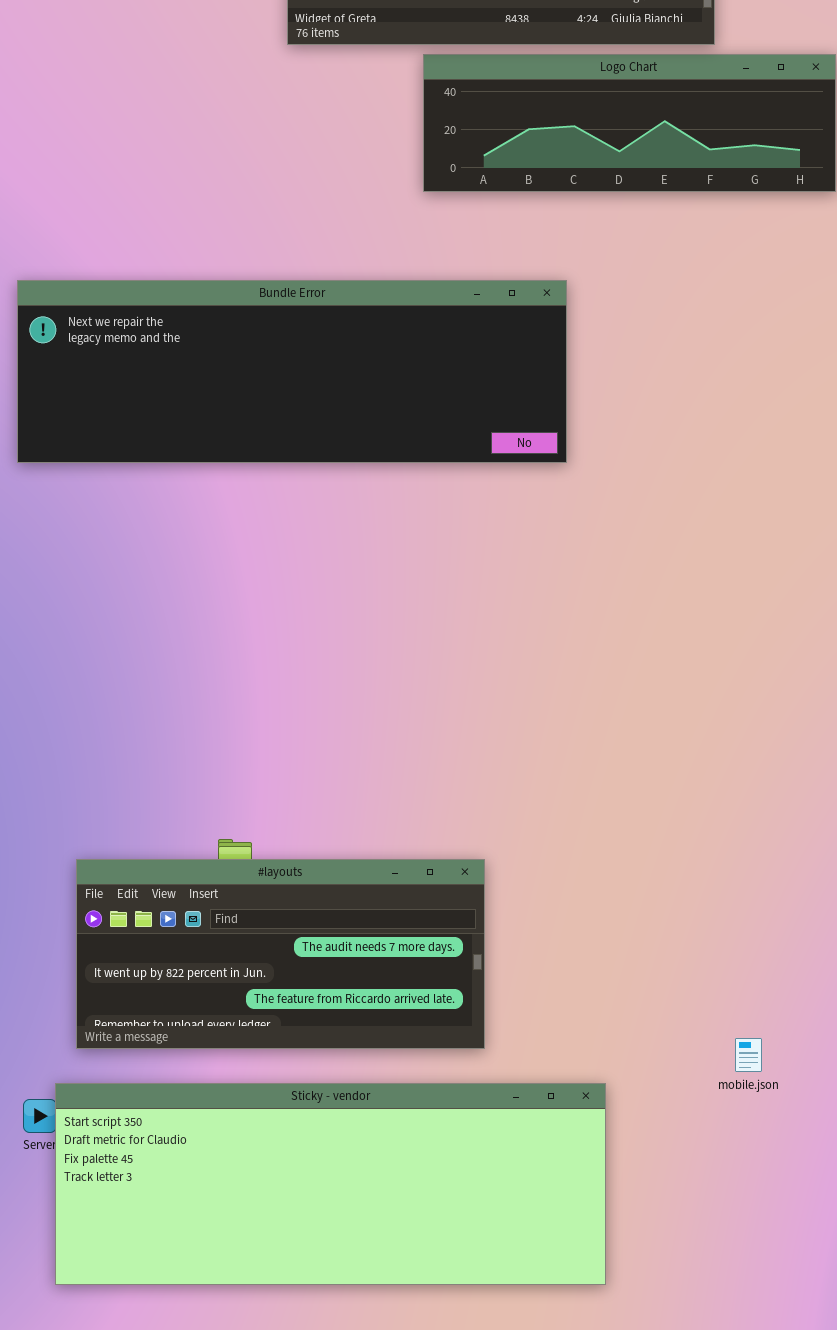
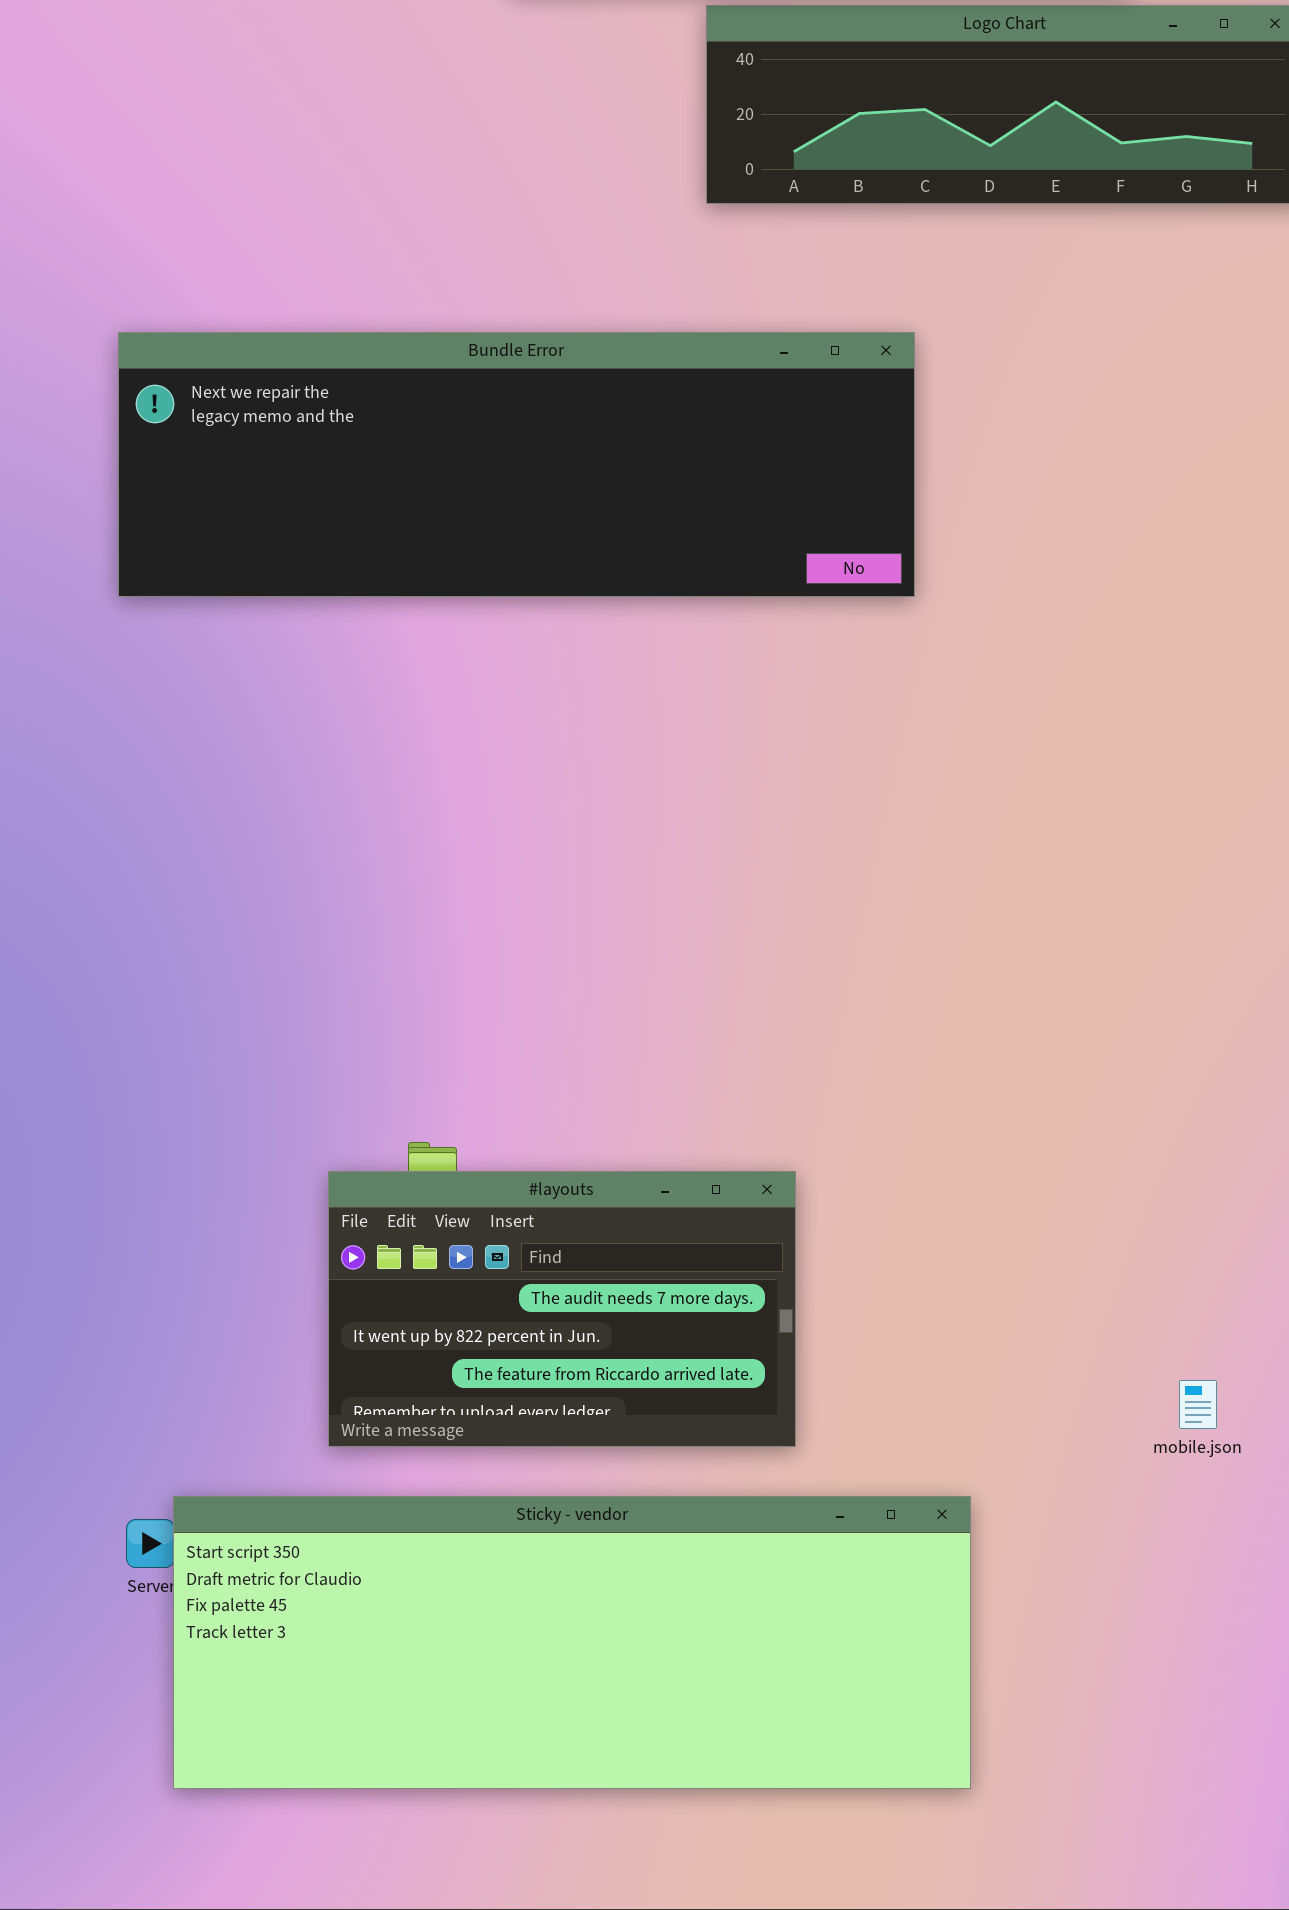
#layouts: [76,859,485,1049] -> [328,1171,796,1447], resized
mobile.json: [735,1038,762,1072] -> [1179,1380,1217,1429], moved

